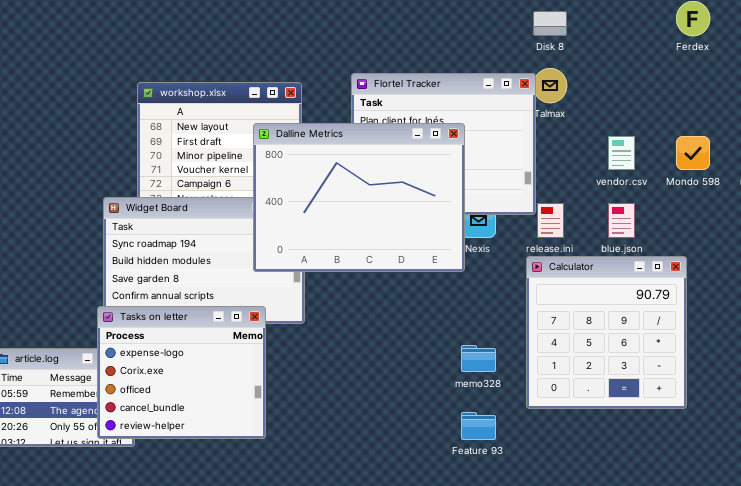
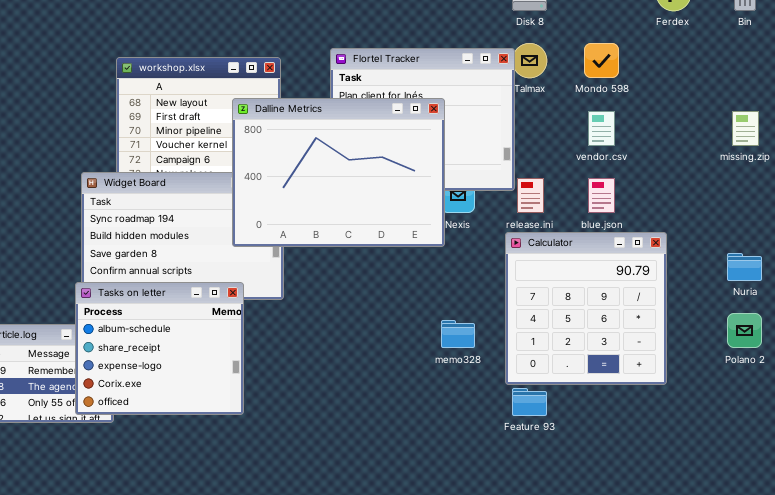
Mondo 598: [676,136,710,170] -> [584,43,619,78], moved
Tasks on letter: [97,306,266,439] -> [75,282,244,415], scrolled up 2 rows
Feature 93: [461,412,496,440] -> [512,388,547,416], moved

